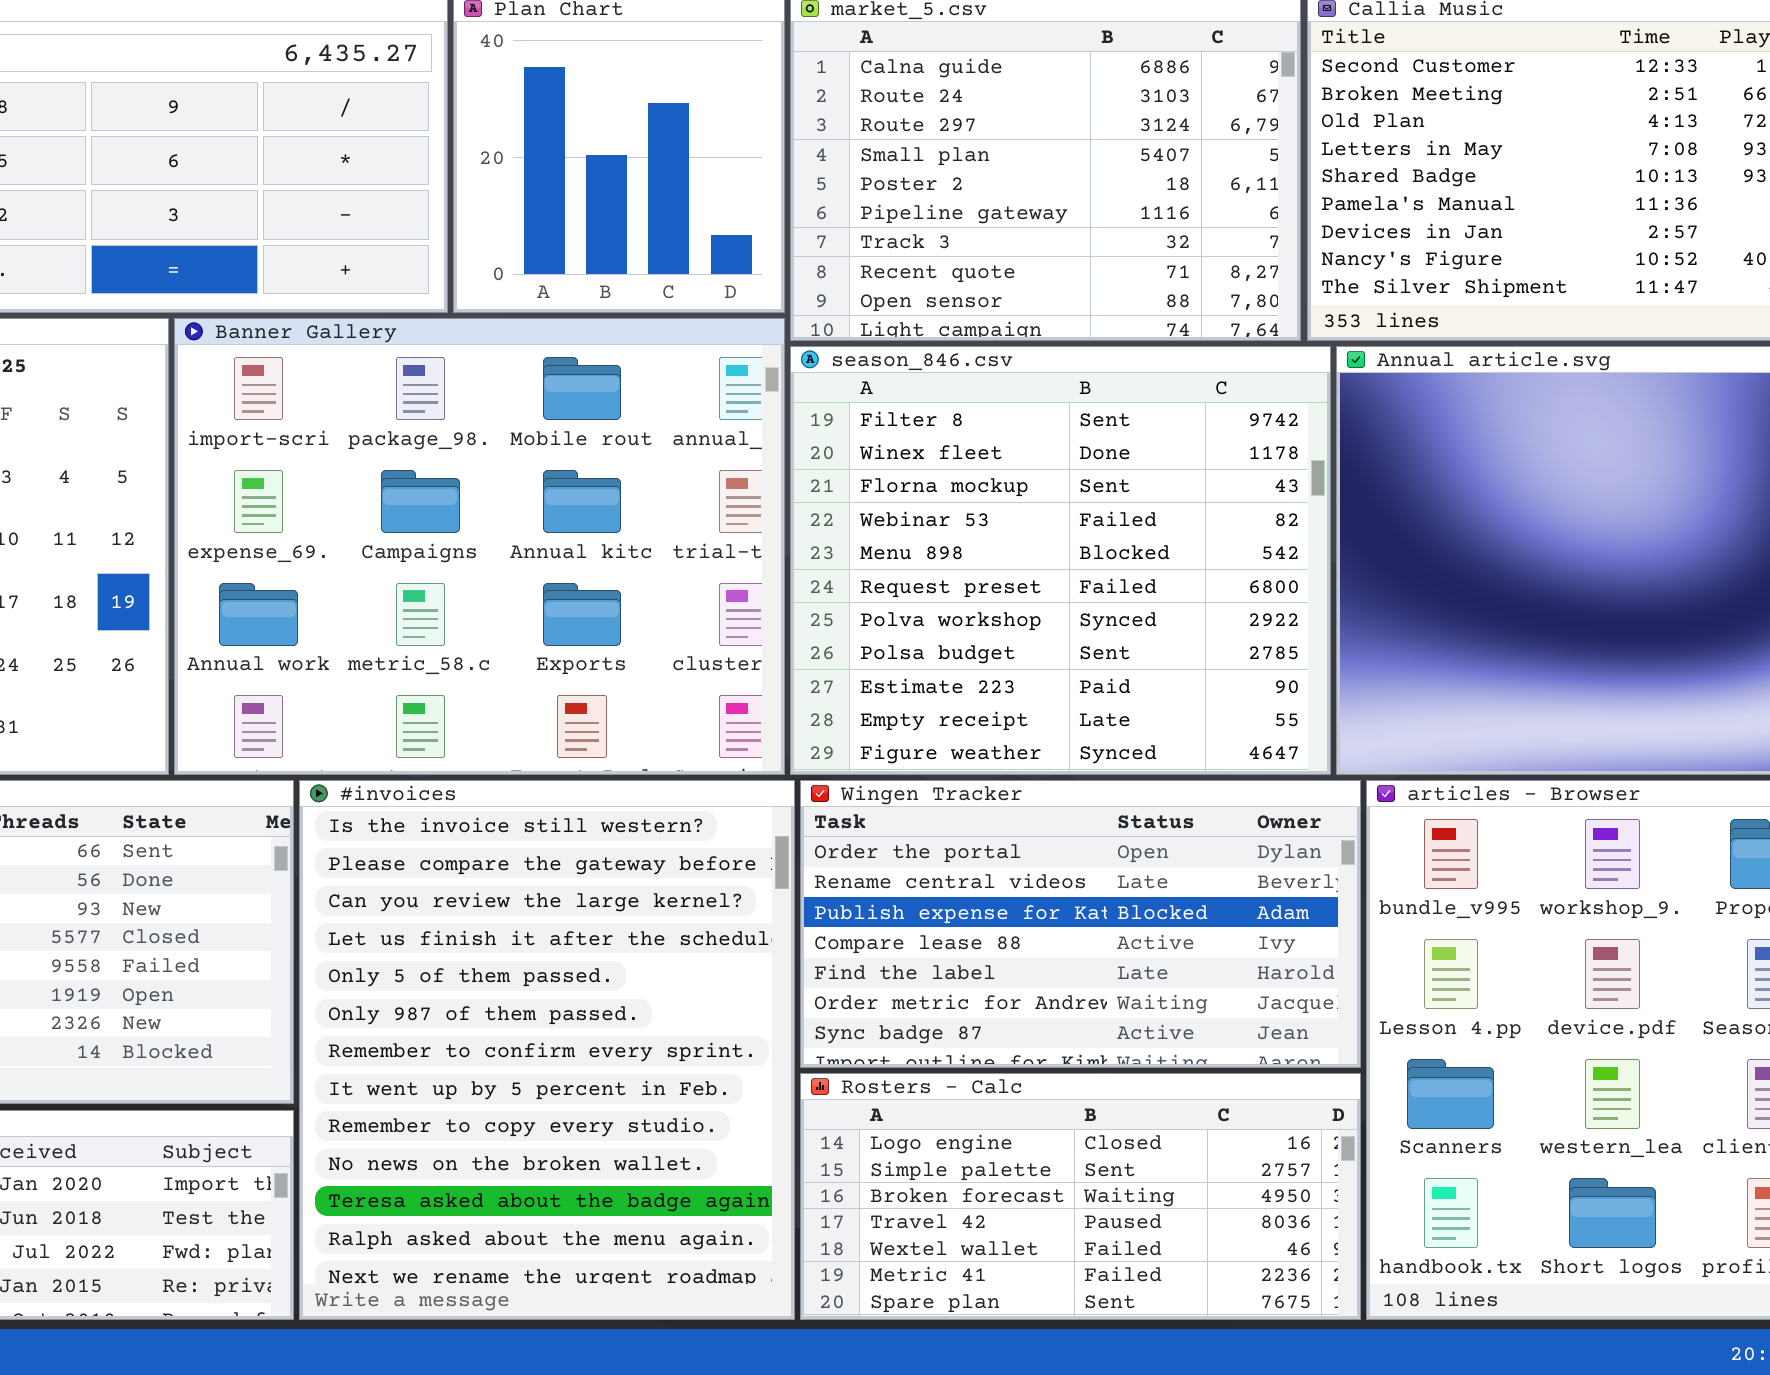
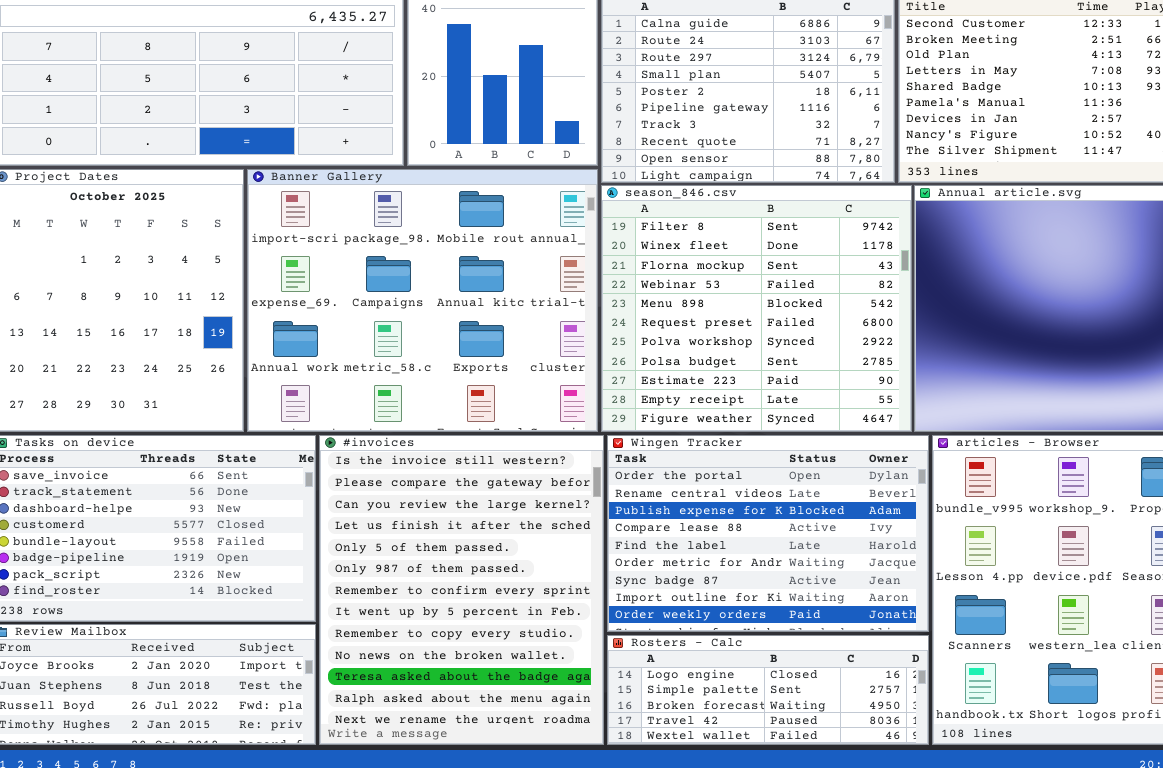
Wingen Tracker: [800,780,1361,1068] -> [607,435,929,632], resized
Rosters - Calc: [800,1073,1361,1320] -> [607,635,929,745], resized

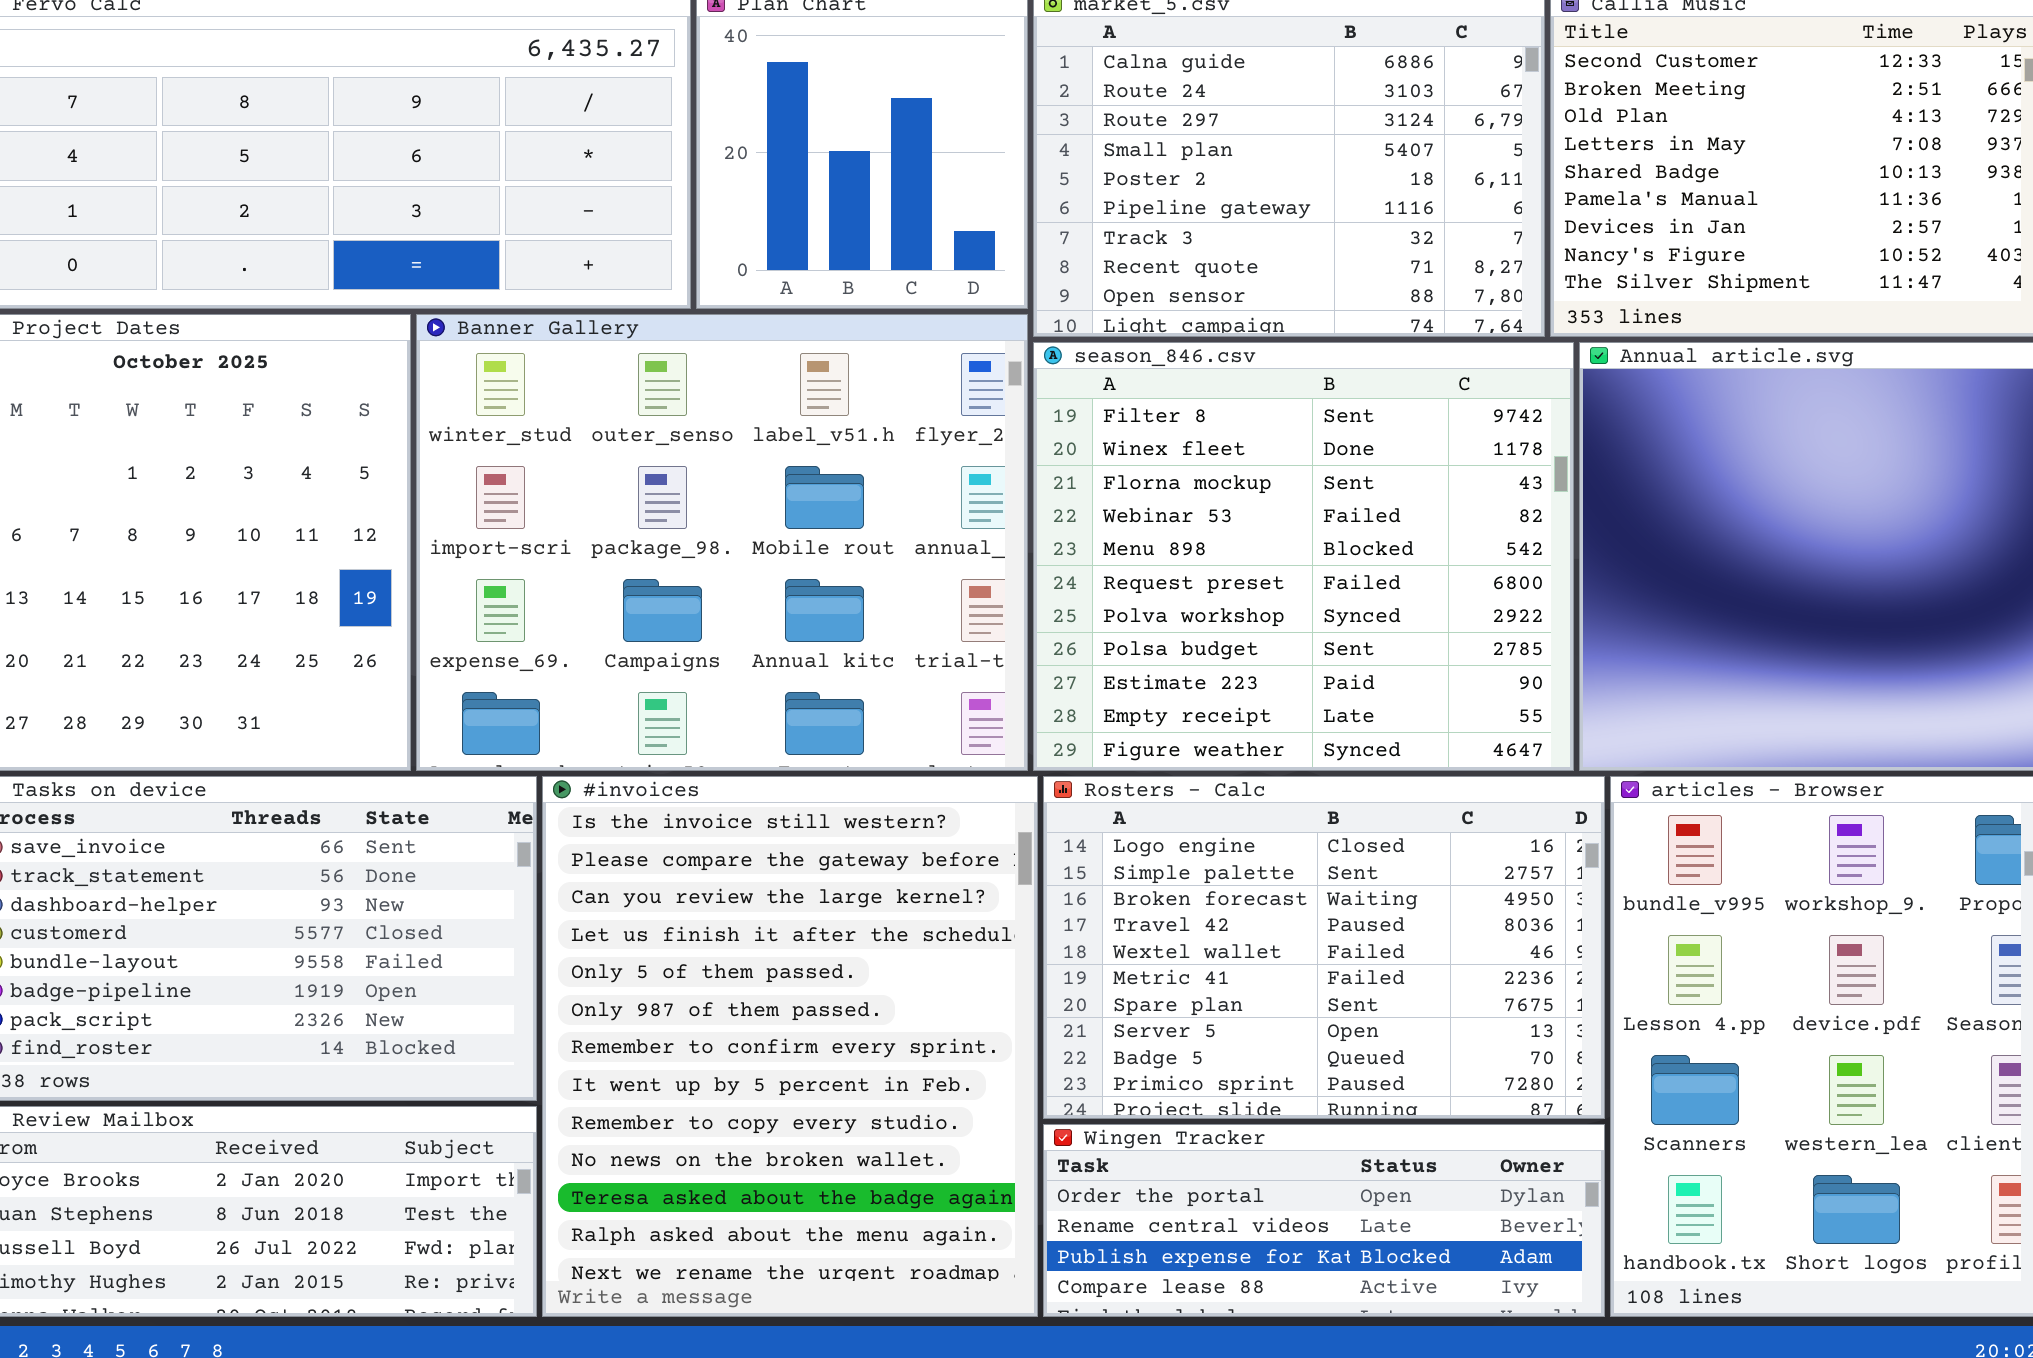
Banner Gallery: [247,169,598,432] -> [416,314,1028,771], scrolled up 1 row
Wingen Tracker: [607,435,929,632] -> [1043,1124,1605,1317], moved, resized
Rosters - Calc: [607,635,929,745] -> [1043,776,1605,1119], moved, resized

